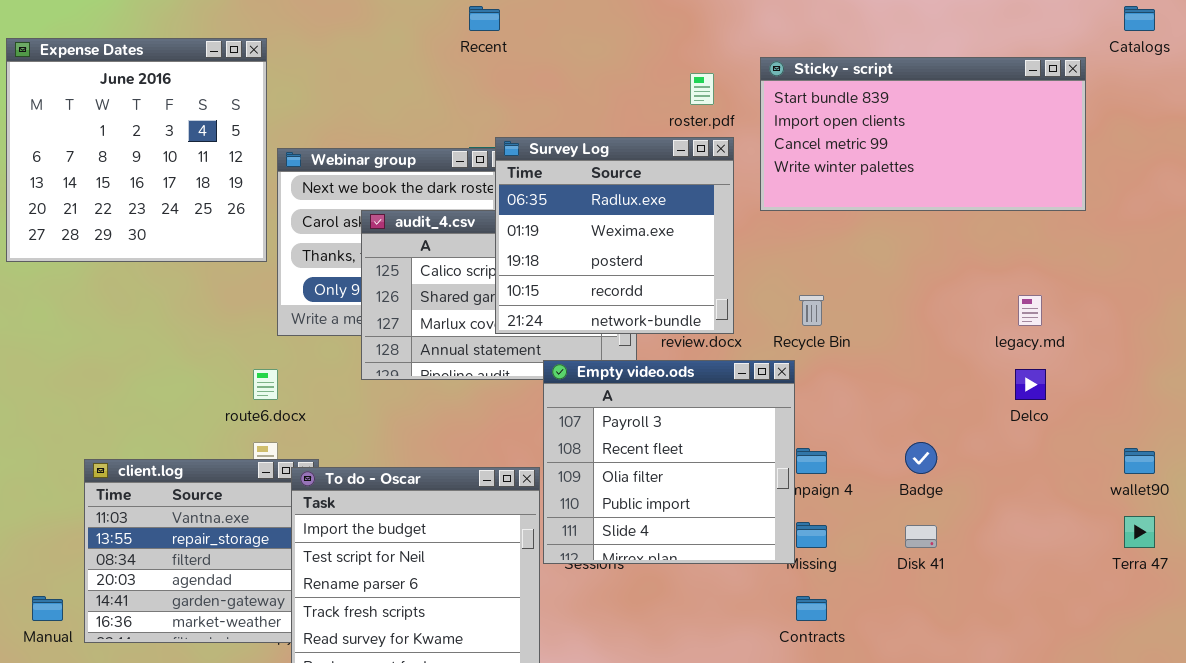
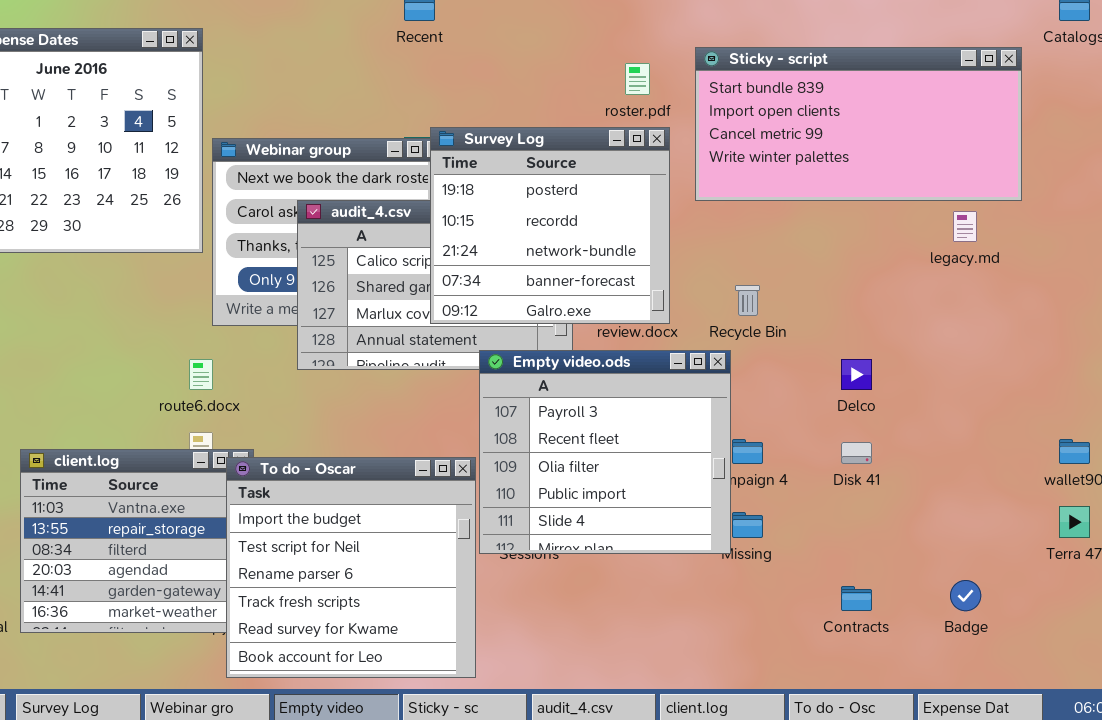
Survey Log: [495,137,734,334] -> [430,127,670,324], scrolled down 2 rows
legacy.md: [1018,295,1042,326] -> [953,211,977,242], moved
Delco: [1015,369,1046,400] -> [841,359,872,390], moved
Badge: [905,442,937,474] -> [950,580,981,611], moved
Disk 41: [905,525,937,548] -> [841,442,872,464], moved
Contracts: [796,596,827,621] -> [841,586,872,611], moved

